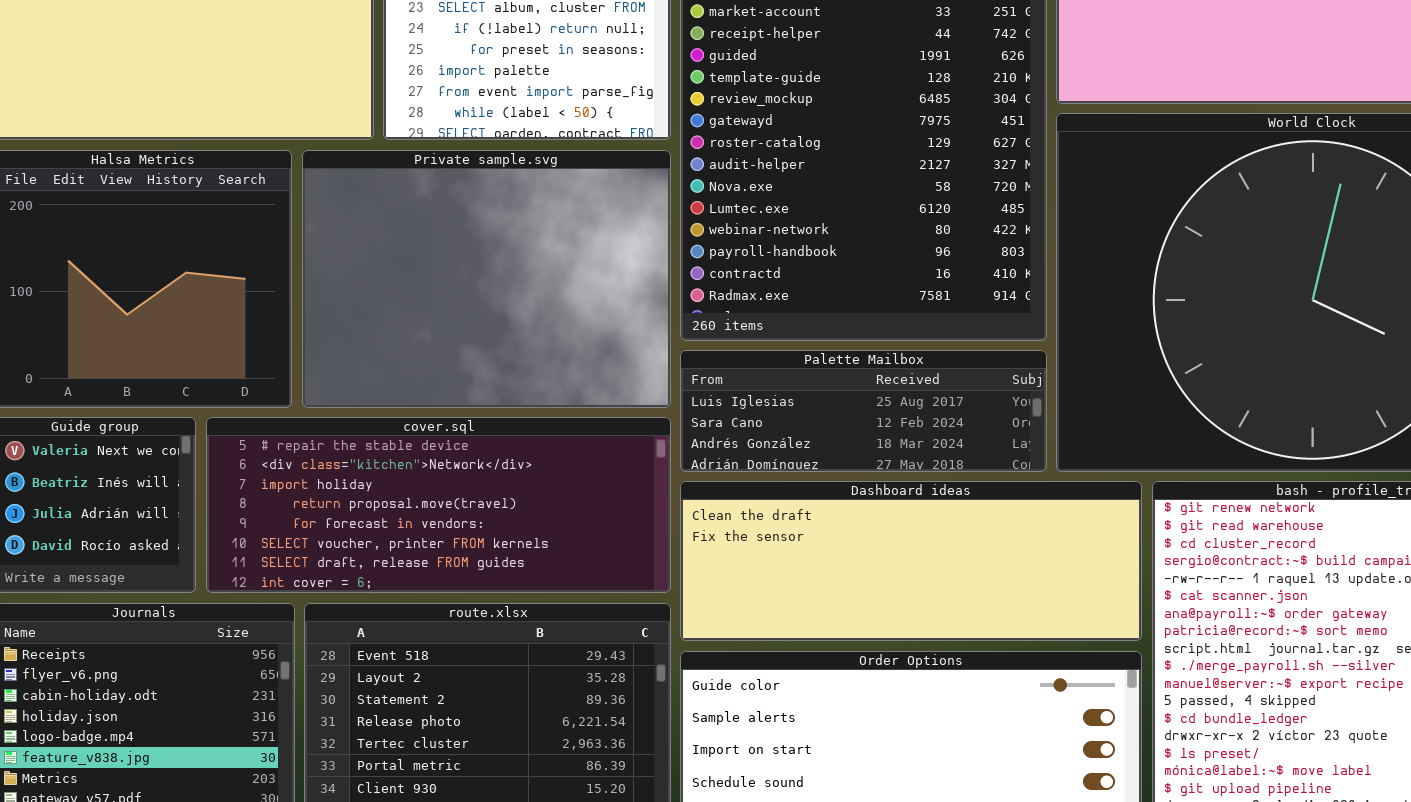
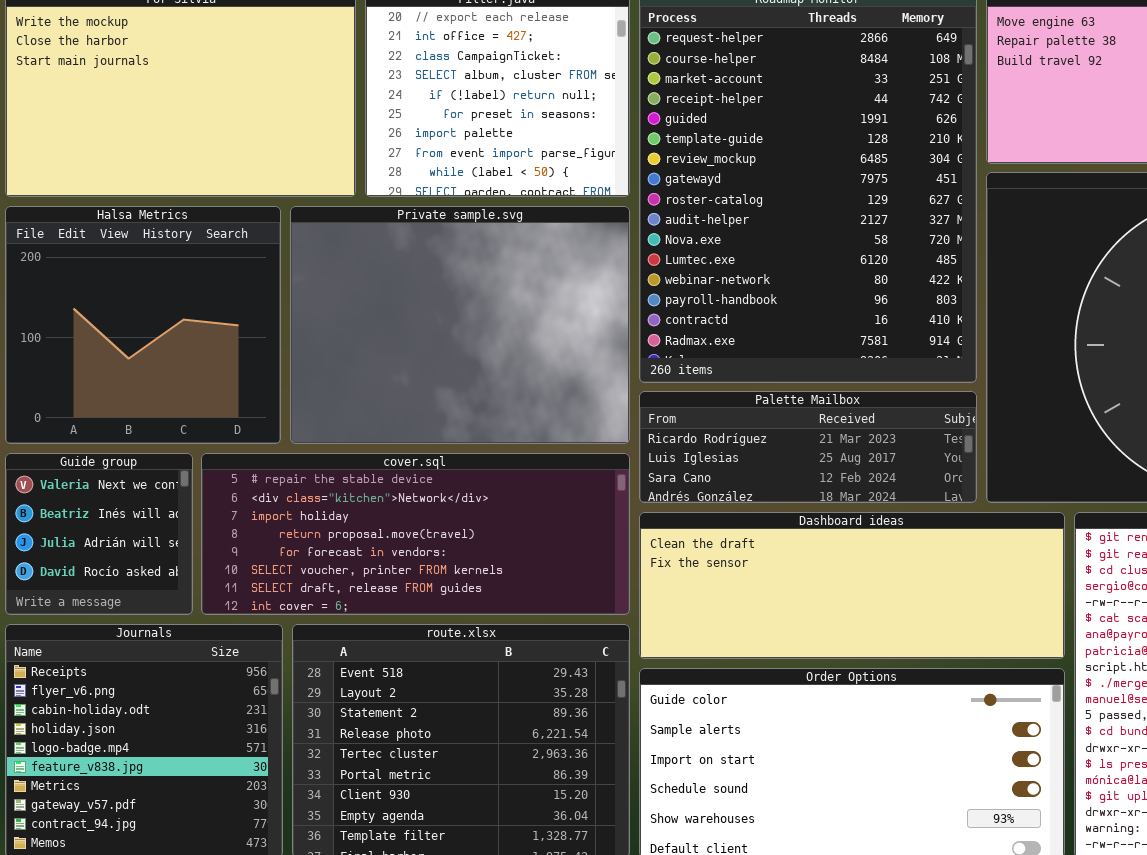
Palette Mailbox: [680,350,1047,472] -> [639,391,977,503], scrolled up 1 row

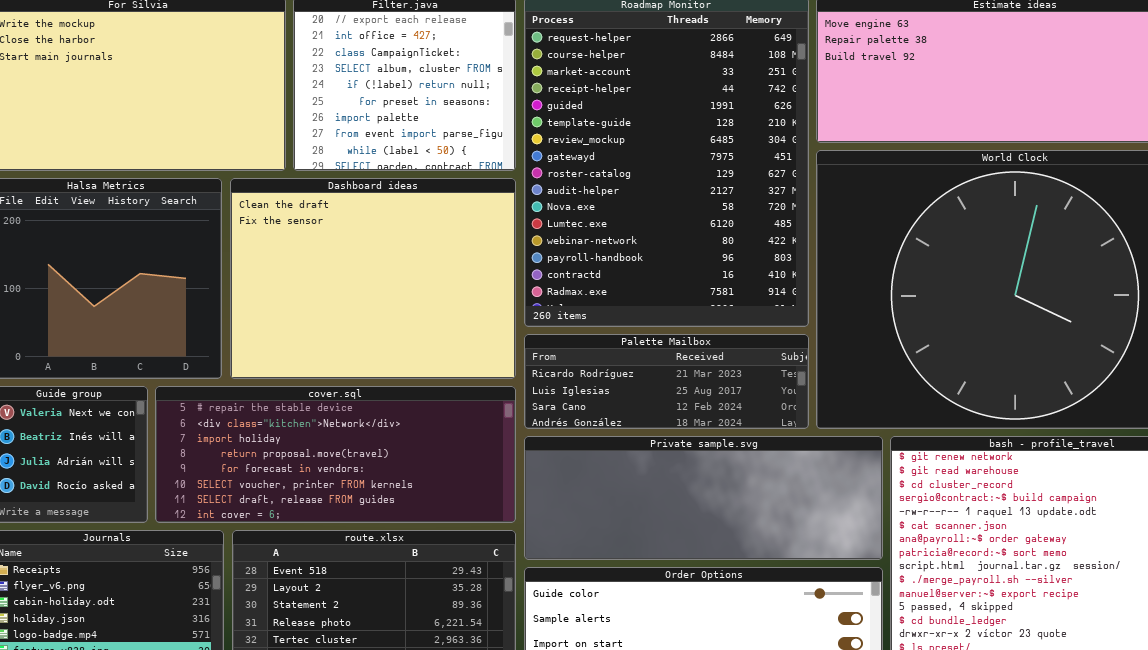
Private sample.svg: [290,206,630,444] -> [524,436,883,560], moved, resized
Dashboard ideas: [639,512,1065,659] -> [230,178,516,379], moved, resized

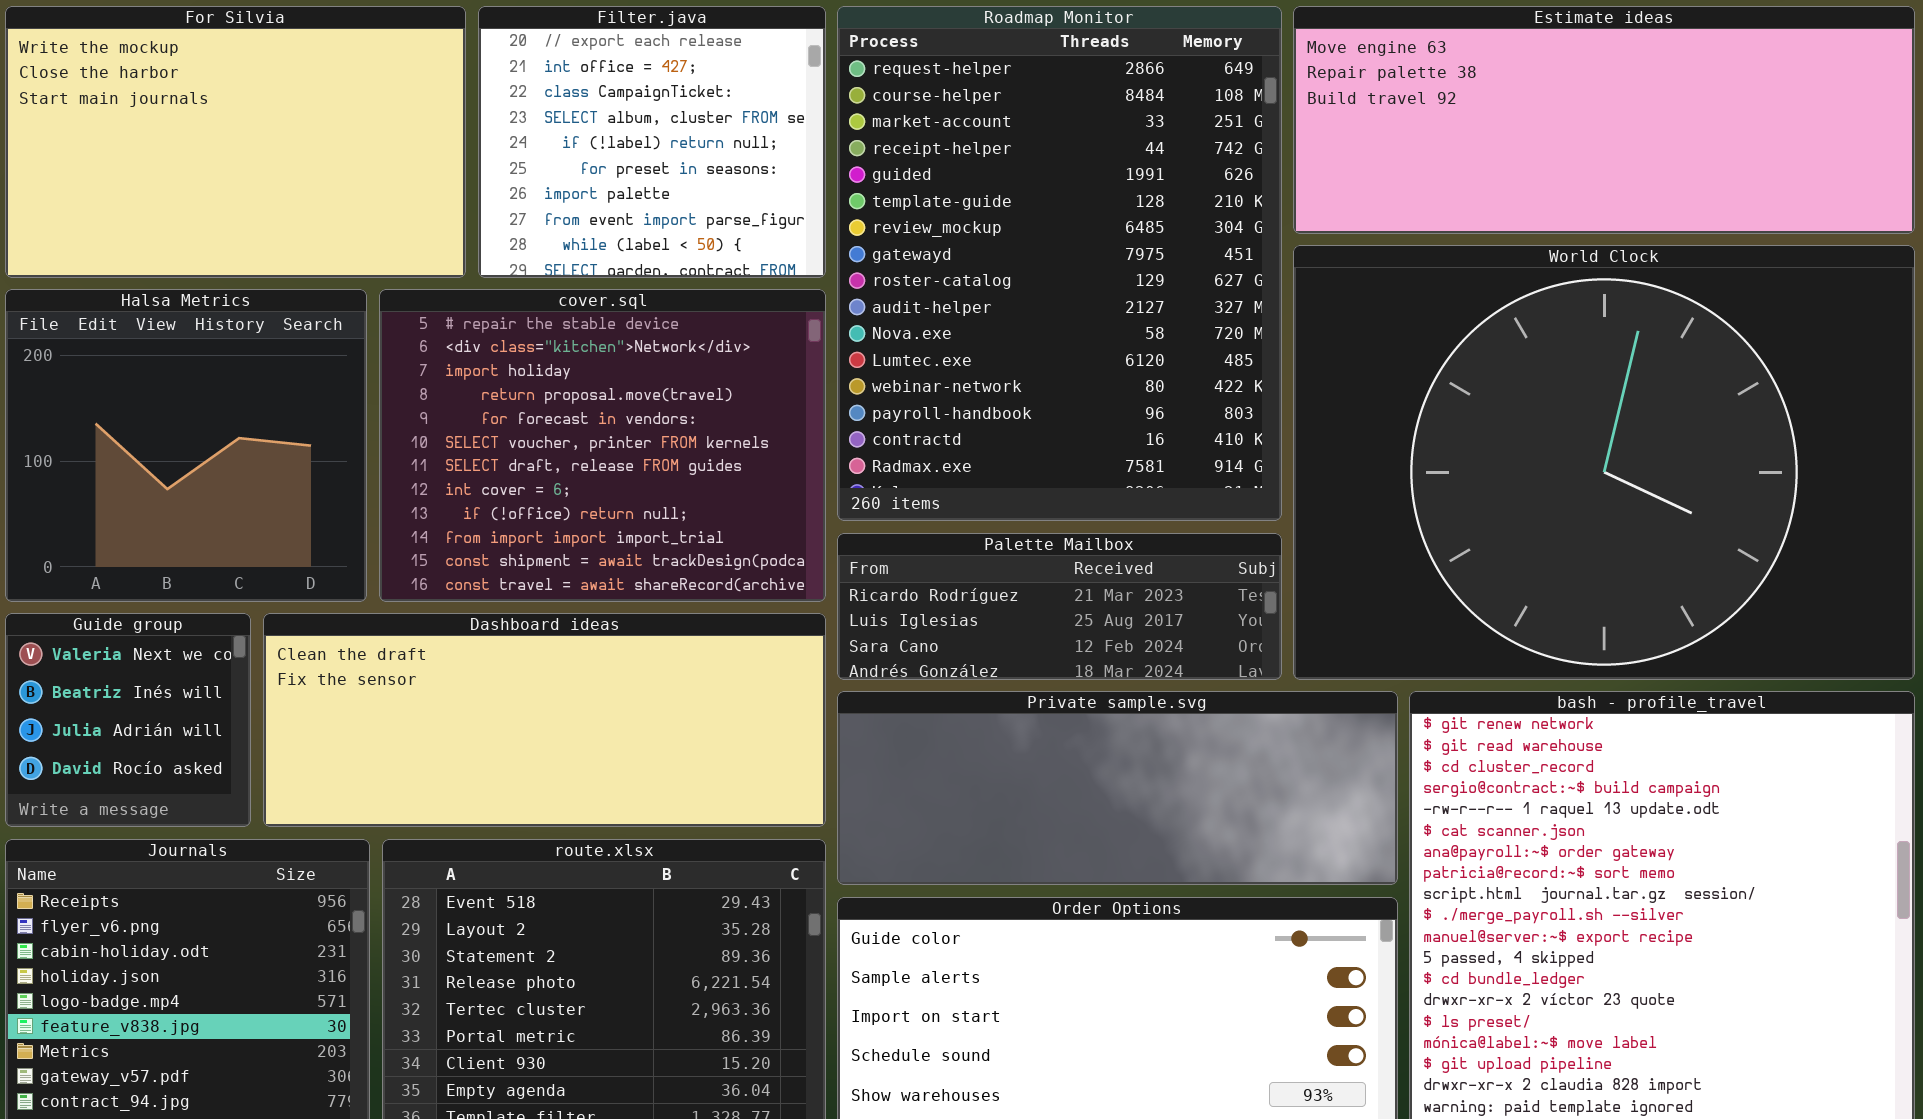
Dashboard ideas: [230,178,516,379] -> [263,613,826,827], moved, resized
cover.sql: [155,386,516,523] -> [379,289,826,602], moved, resized

